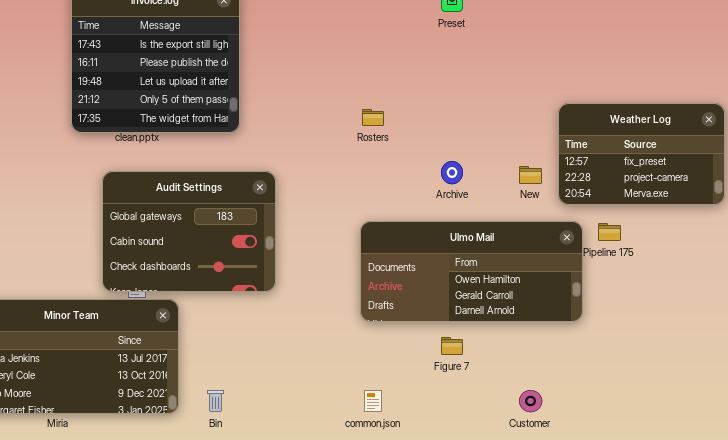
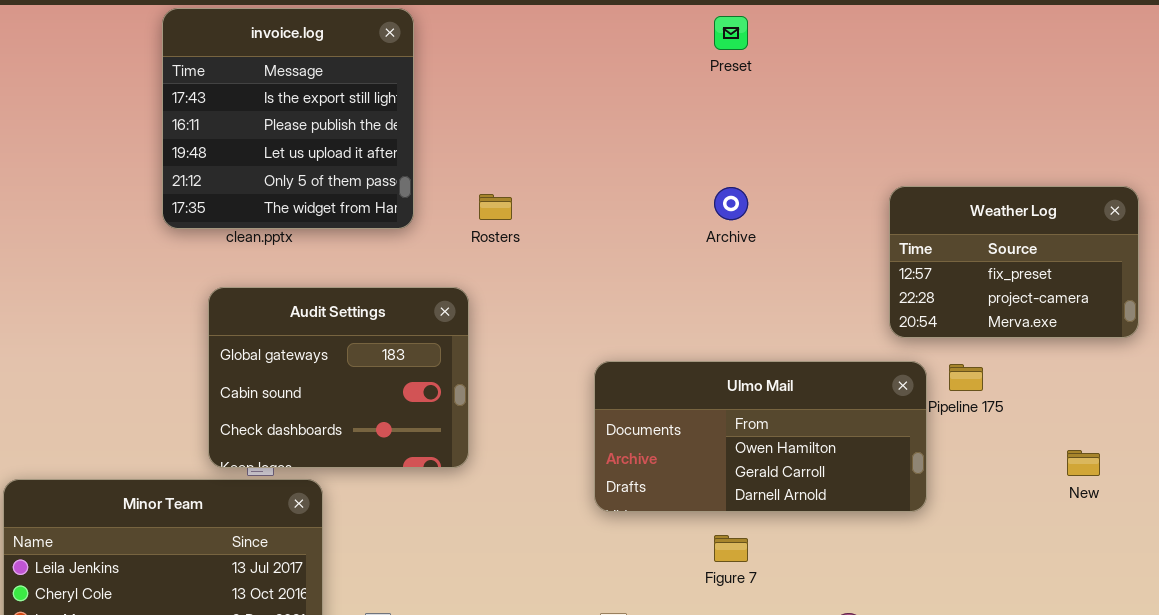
Rosters: [362,109,384,126] -> [479,194,512,220], moved
Archive: [441,161,463,184] -> [714,187,748,220], moved
New: [519,166,542,184] -> [1067,450,1100,476], moved

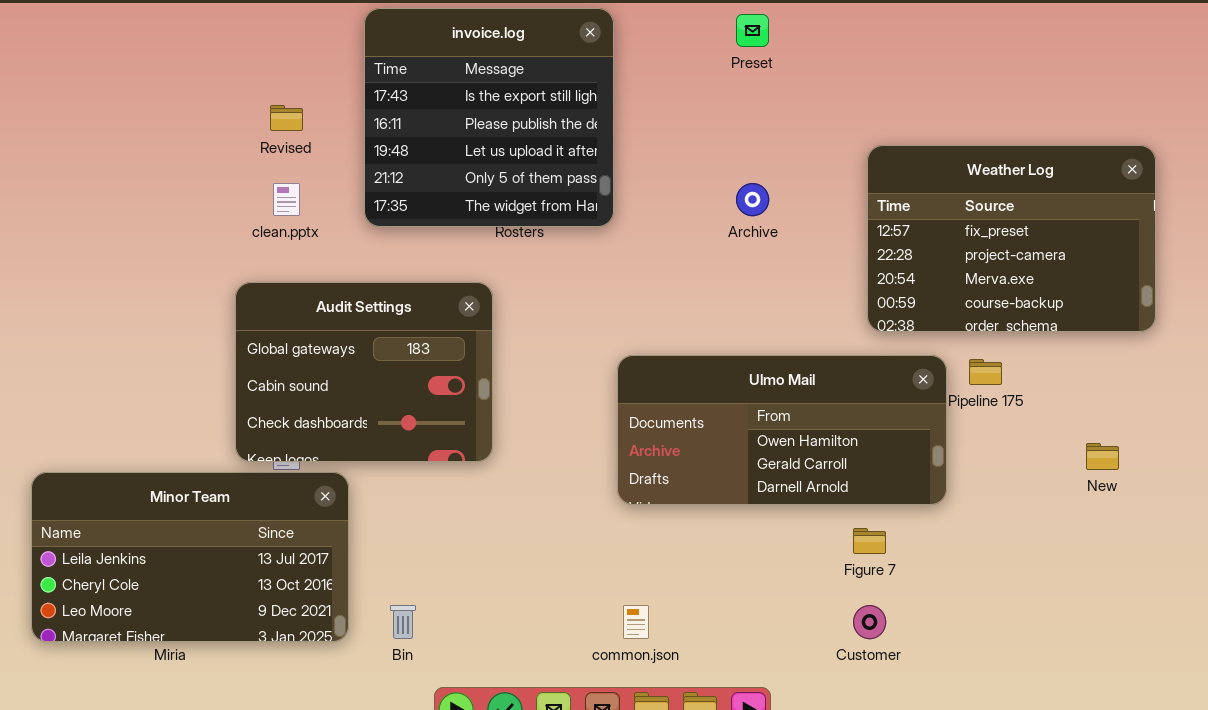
invoice.log: [162,8,414,229] -> [364,8,614,227], moved
Weather Log: [889,186,1139,338] -> [867,145,1156,332], resized
Figure 7: [714,535,748,562] -> [853,528,886,554], moved

